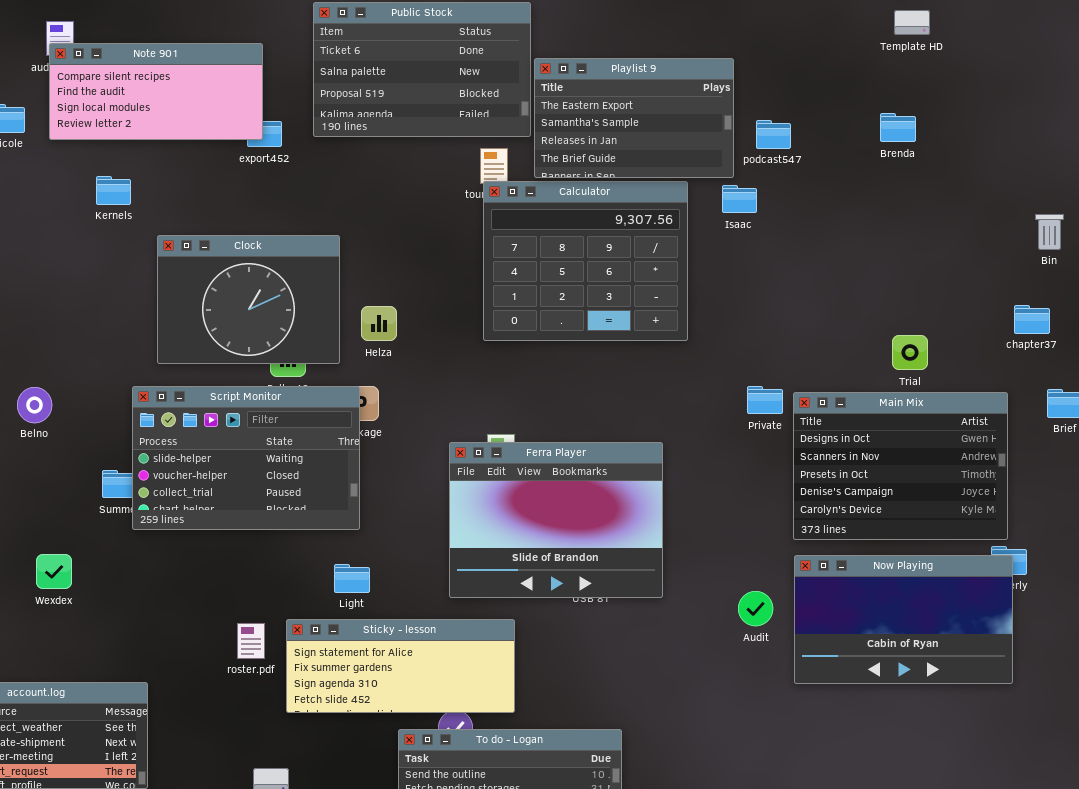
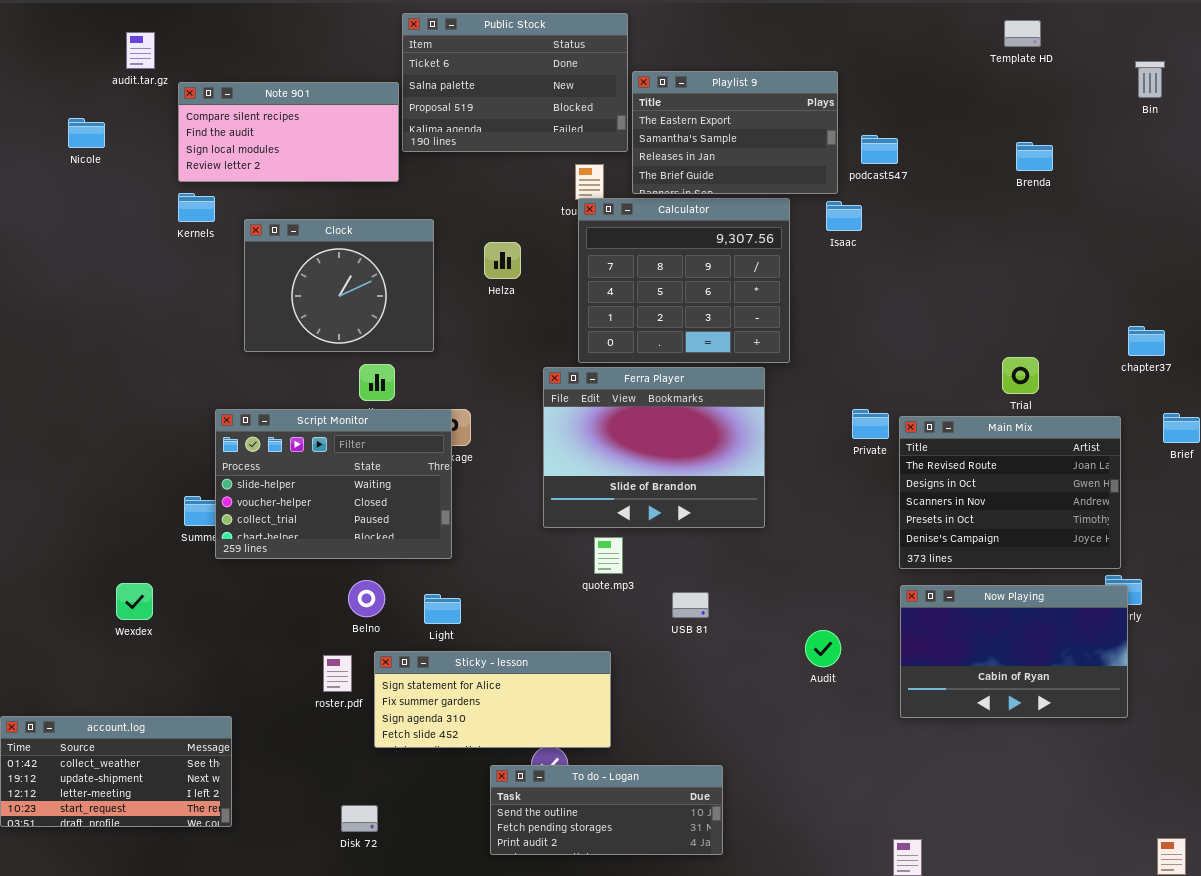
Note 901: [49,43,263,140] -> [178,82,399,182], moved
Brenda: [880,113,916,142] -> [1016,142,1053,171], moved
Bin: [1035,214,1064,250] -> [1135,61,1165,98], moved
Clock: [157,235,340,364] -> [244,219,434,352], moved
Helza: [361,306,397,341] -> [484,242,521,279], moved
Belno: [17,387,52,423] -> [348,580,385,617], moved
Main Mix: [793,392,1008,540] -> [899,416,1121,569], scrolled up 1 row
Ferra Player: [449,442,663,598] -> [543,367,765,528], moved
Audit: [738,591,773,626] -> [805,630,841,667], moved

